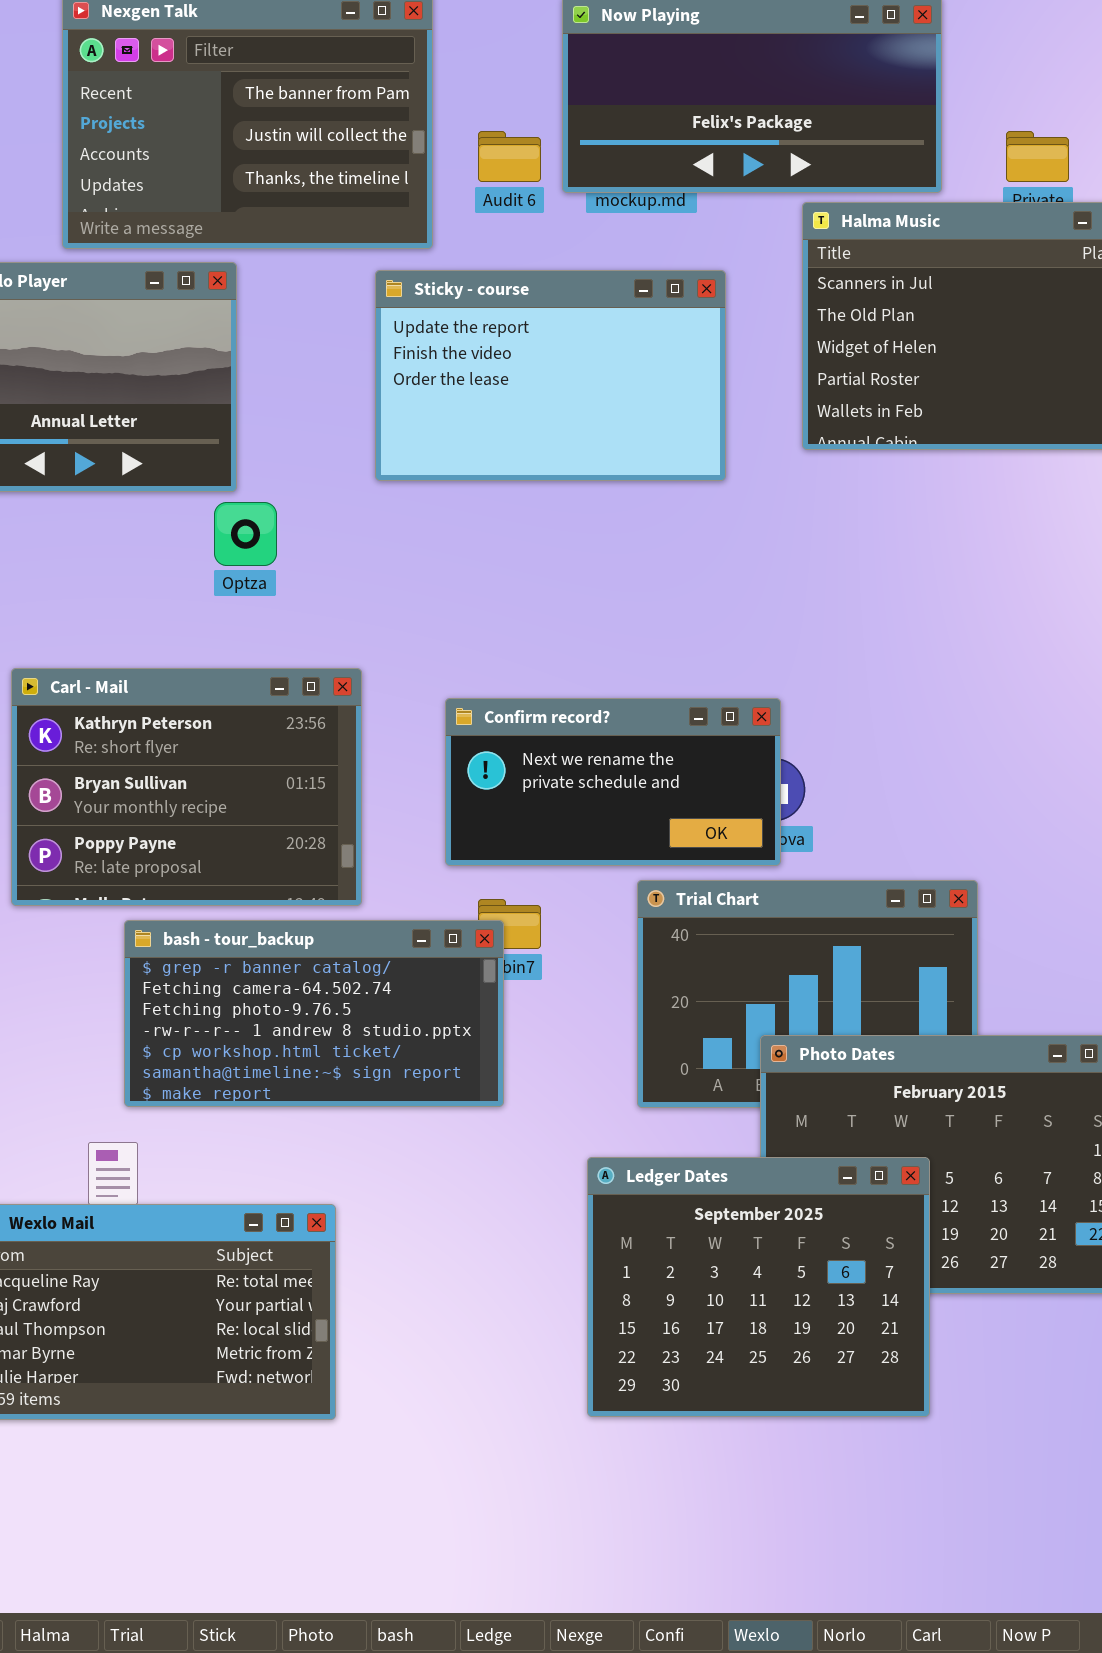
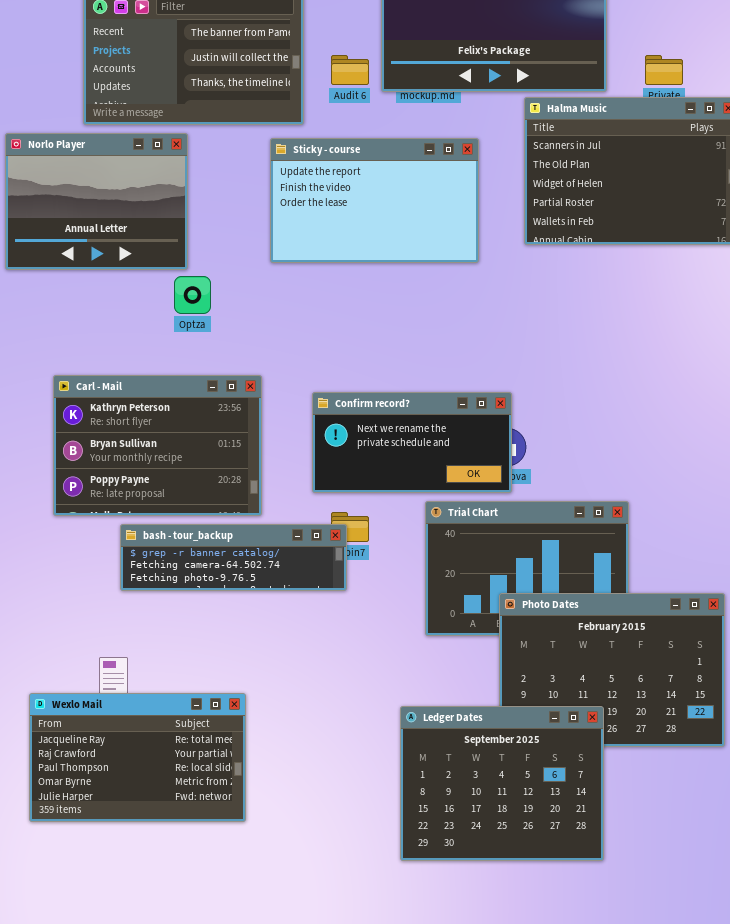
bash - tour_backup: [124,920,504,1107] -> [120,524,347,591], resized
Ledger Dates: [587,1157,930,1417] -> [400,706,604,861], moved

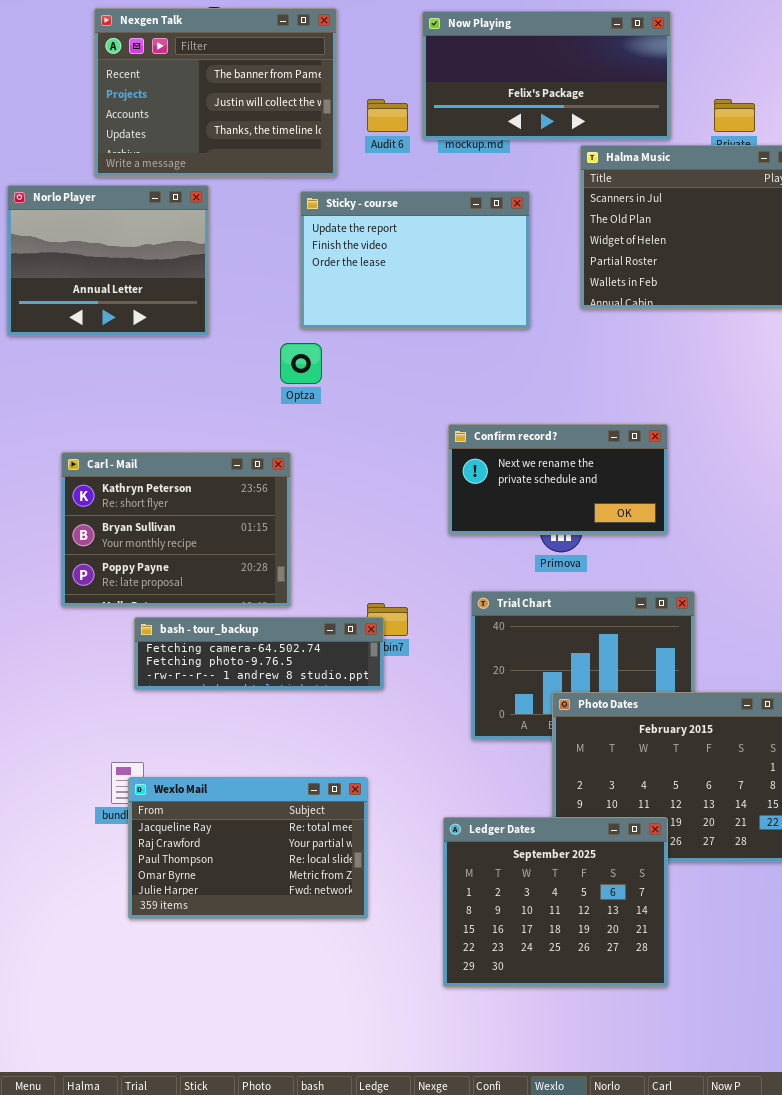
Optza: [174,276,211,314] -> [280,343,322,384], moved
Confirm record?: [312,392,512,493] -> [448,424,668,535], moved
bash - tour_backup: [120,524,347,591] -> [134,617,384,690], scrolled down 1 row
Wexlo Mail: [29,693,246,822] -> [128,777,368,919], moved

